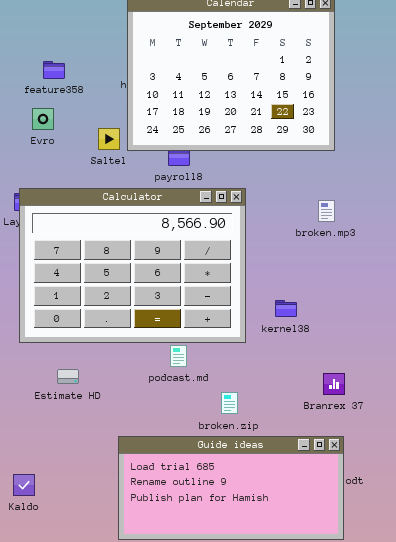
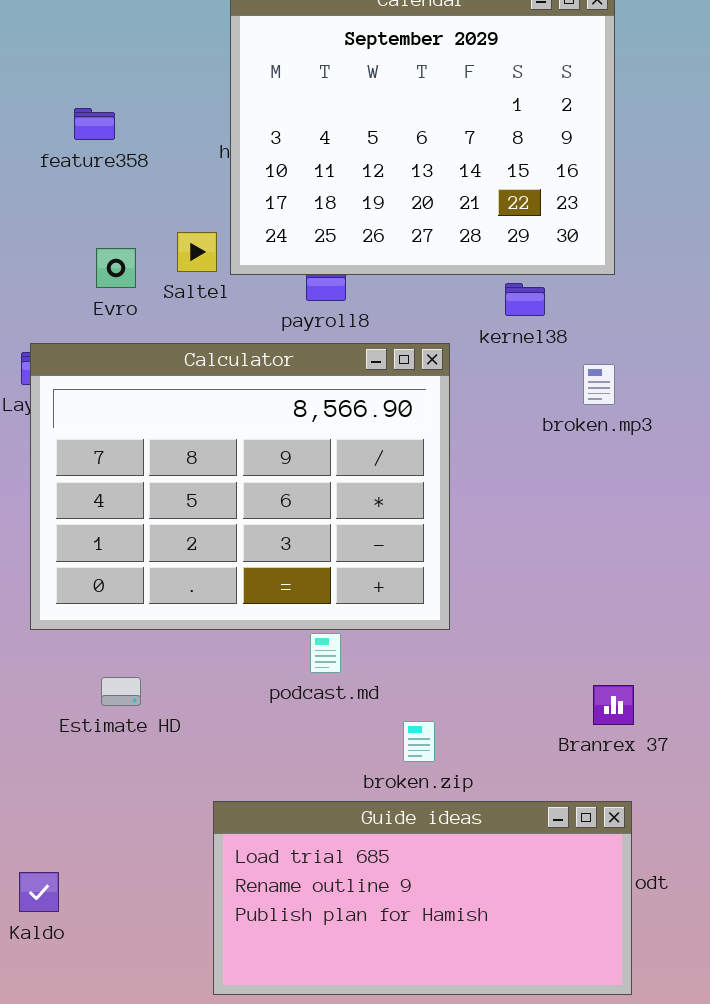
Evro: [32,108,54,130] -> [96,248,136,288], moved
kernel38: [275,300,297,317] -> [505,283,545,316], moved

